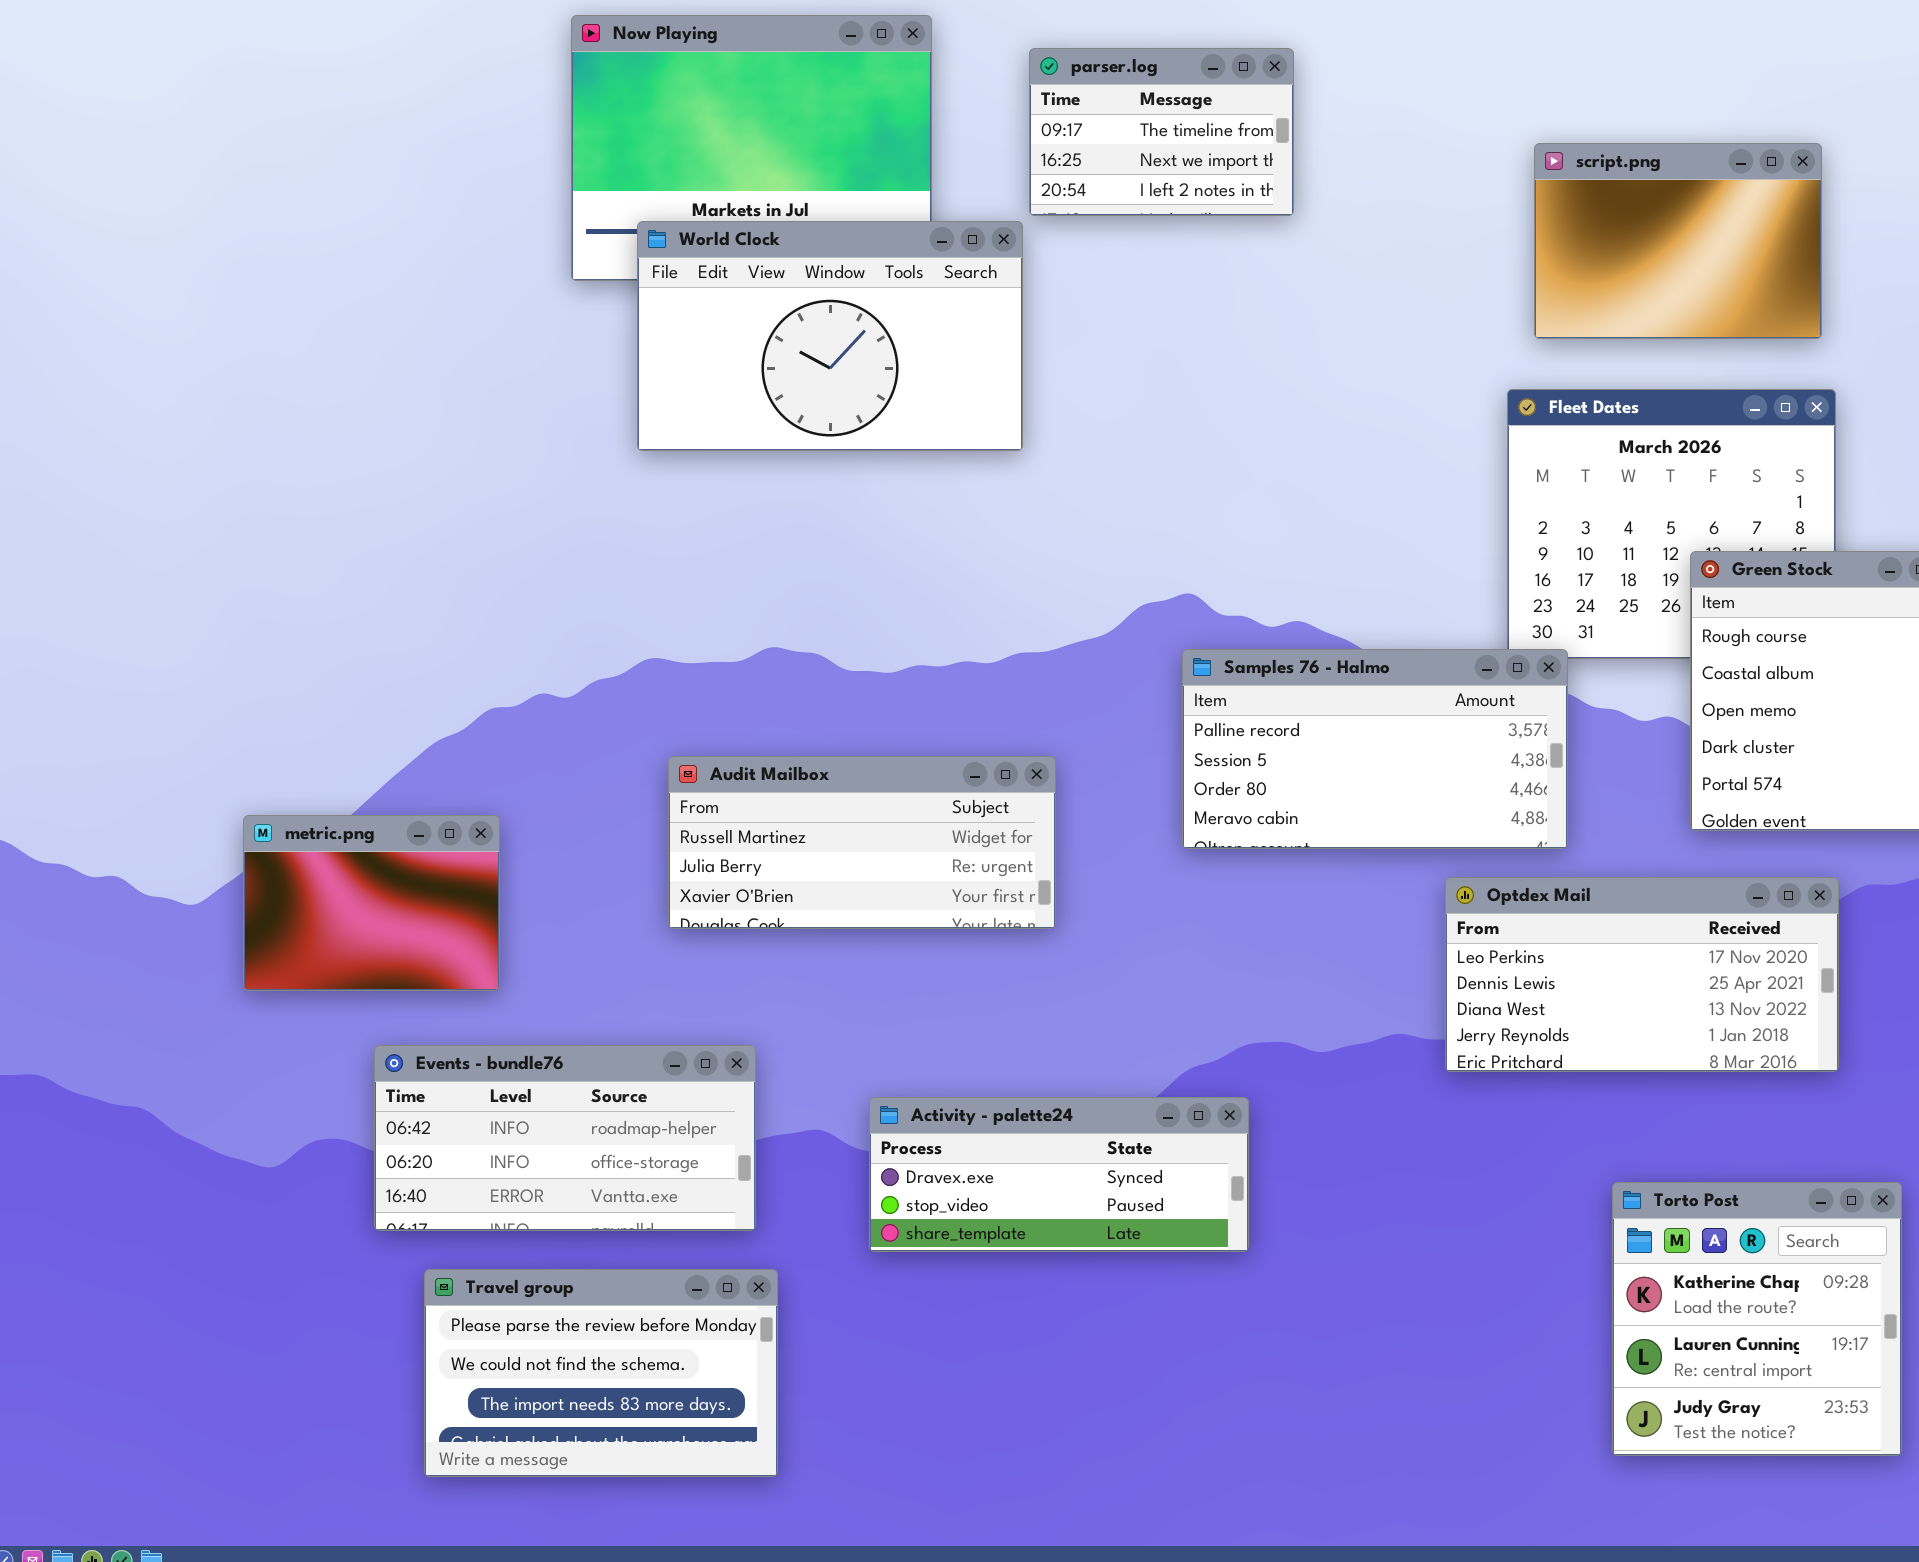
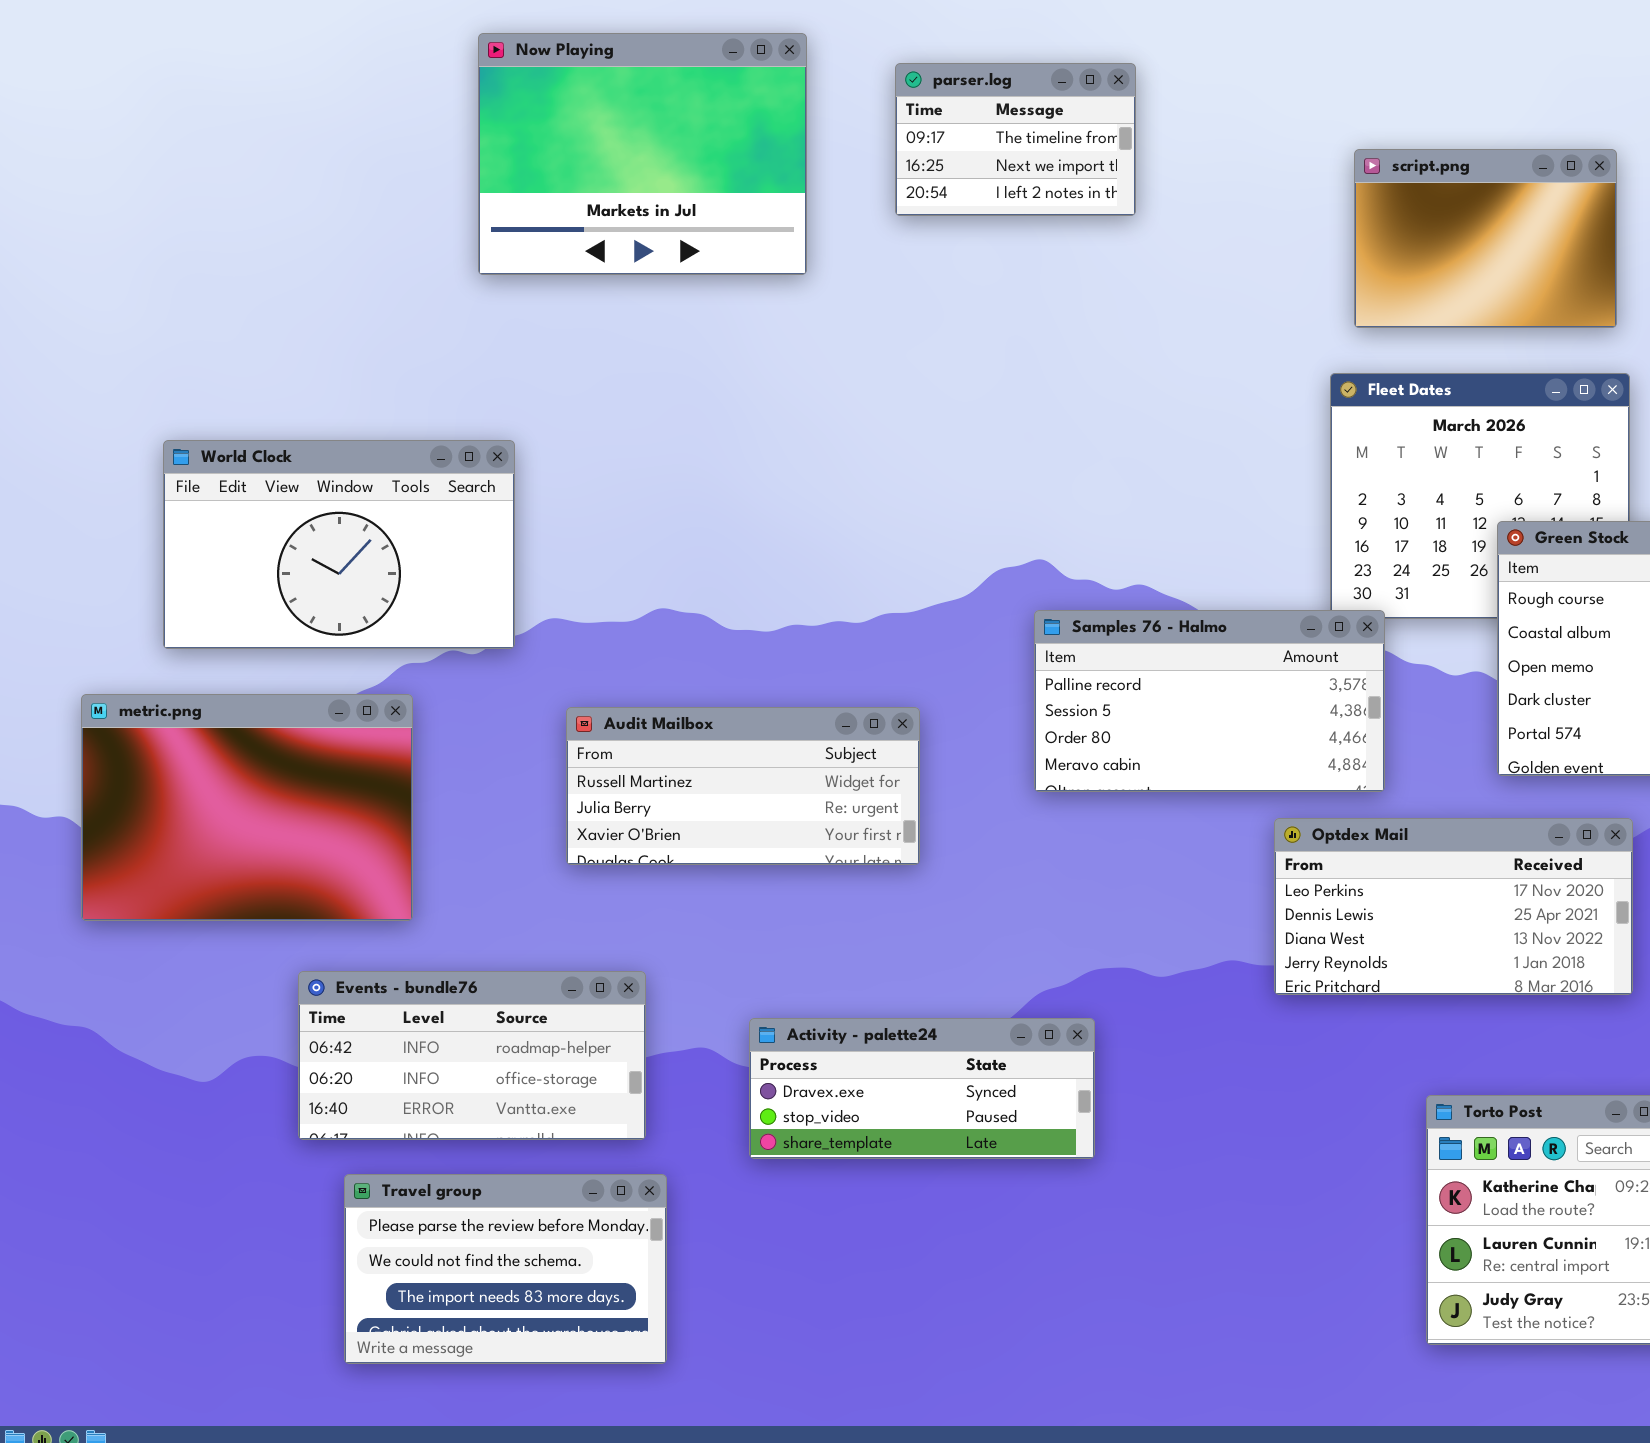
World Clock: [637,221,1023,451] -> [163,440,515,649], moved
metric.png: [243,815,500,991] -> [81,694,413,921], resized

